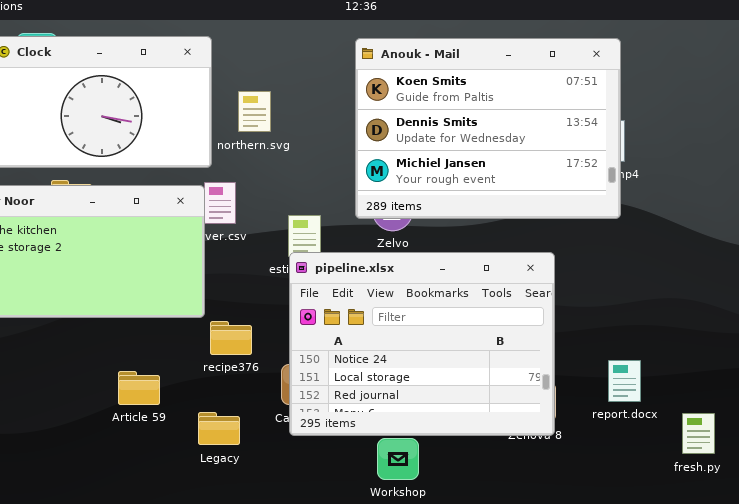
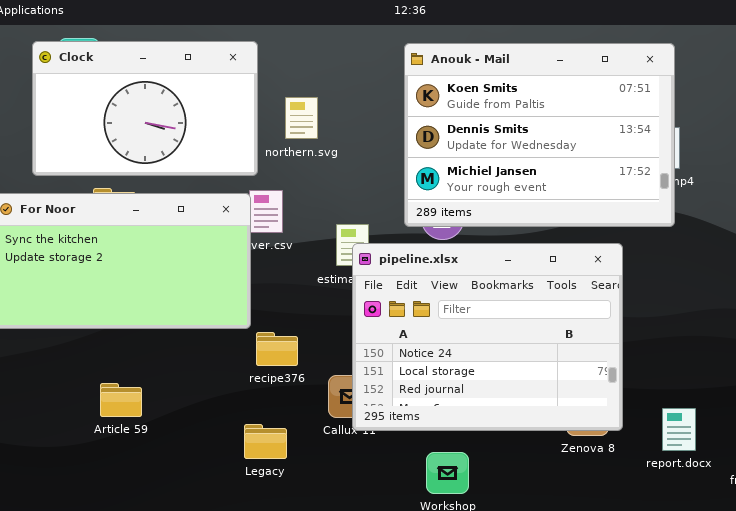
pipeline.xlsx: [289,252,555,436] -> [352,243,623,431], moved
report.docx: [608,360,641,402] -> [662,408,696,451], moved
Article 59: [118,371,160,405] -> [100,383,142,417], moved

